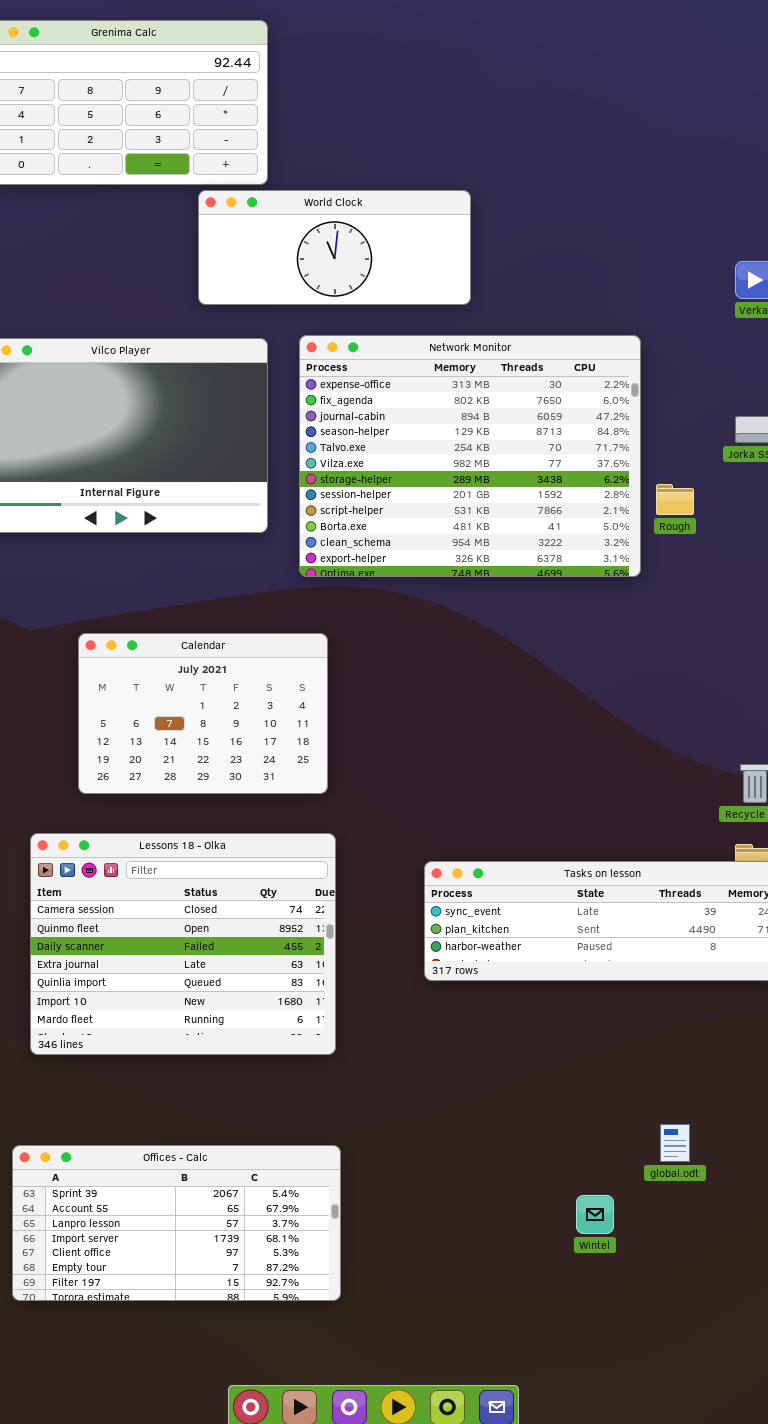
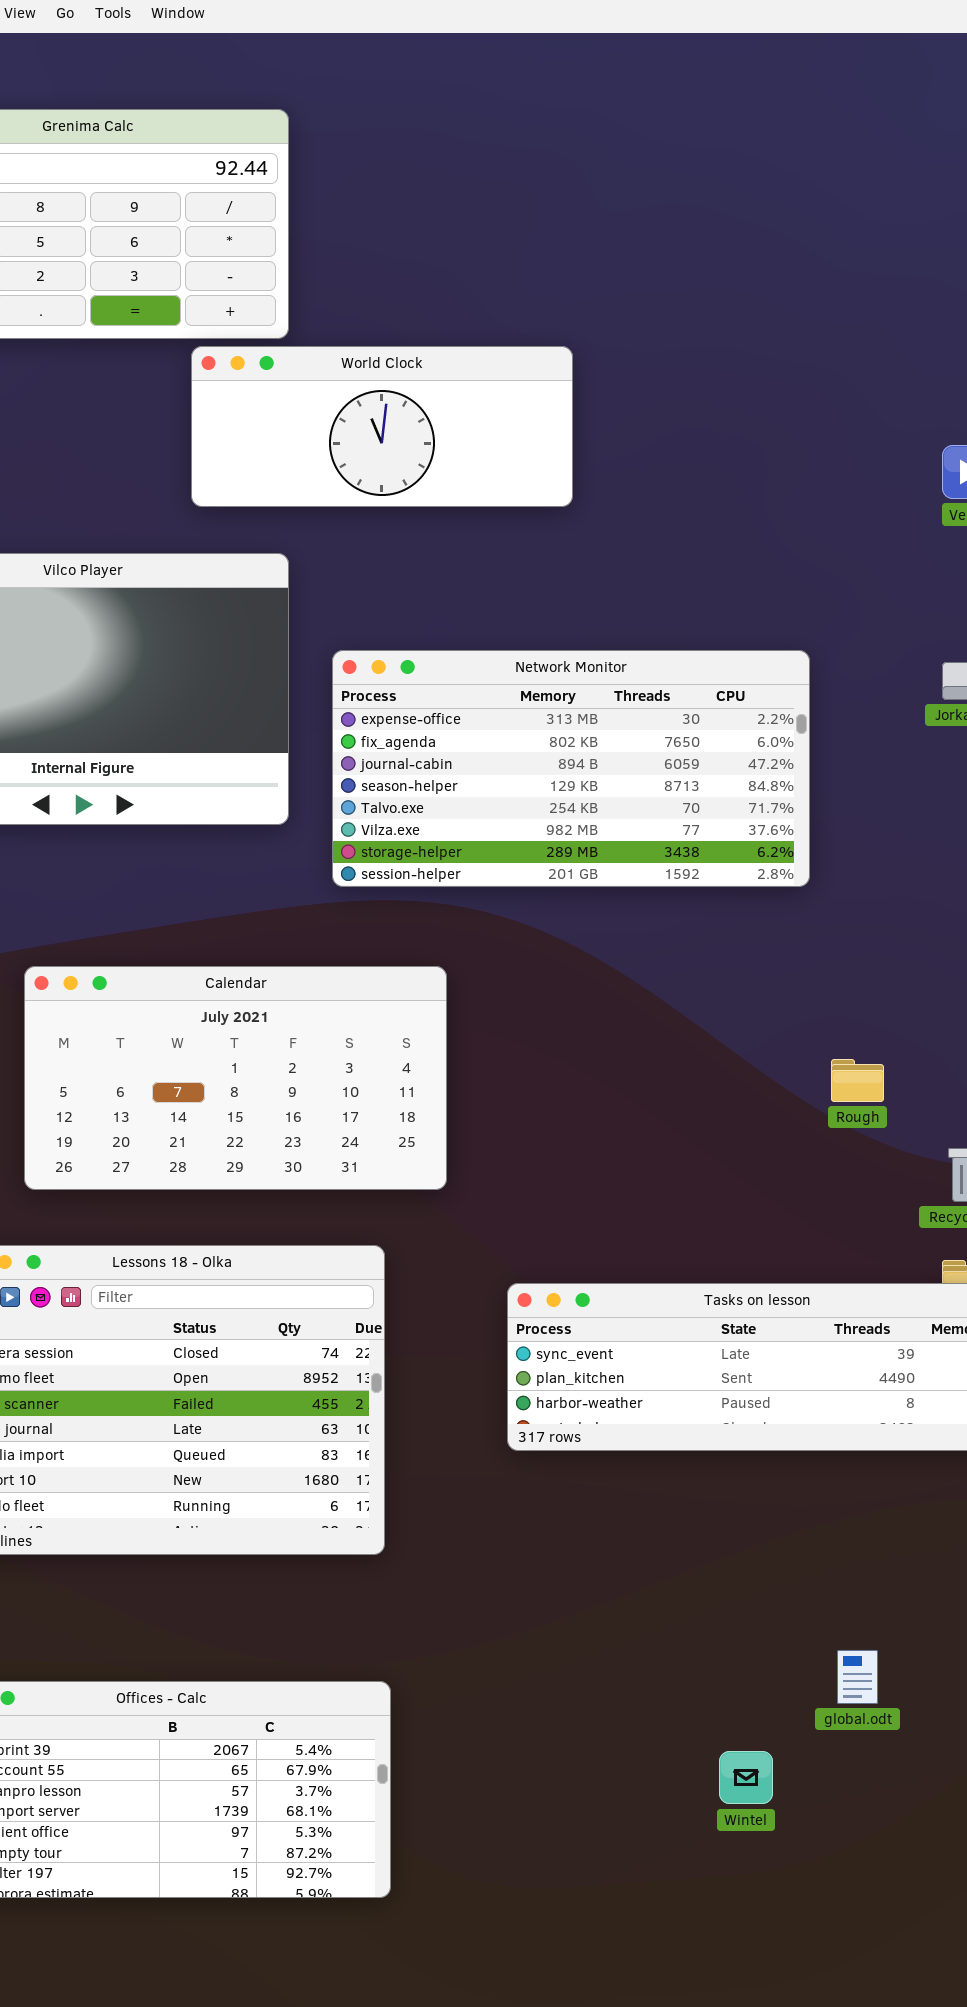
Network Monitor: [299,335,641,577] -> [332,650,810,887], resized
Rough: [656,484,694,515] -> [831,1059,884,1102], moved
Calendar: [78,633,328,794] -> [24,966,447,1190], resized

